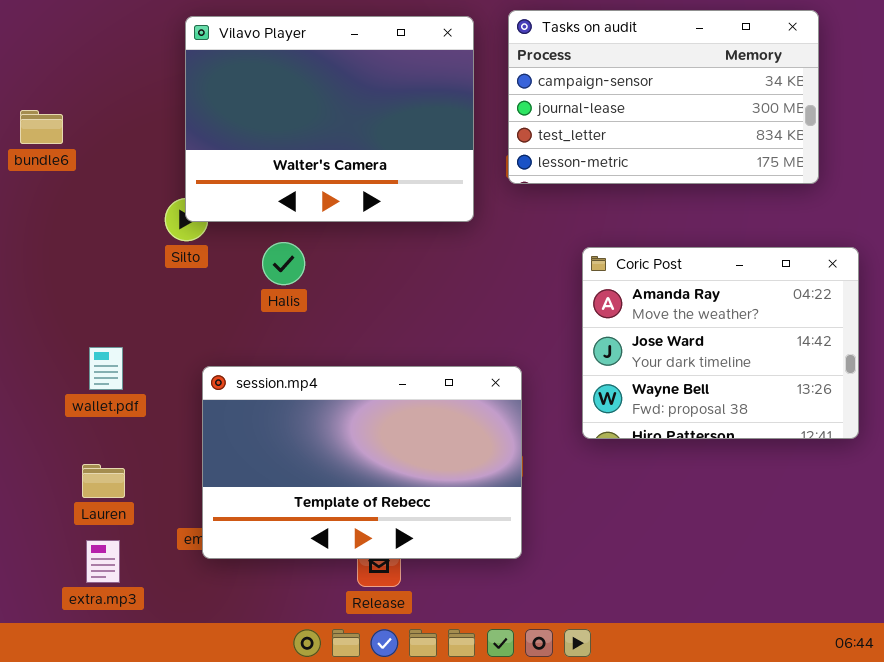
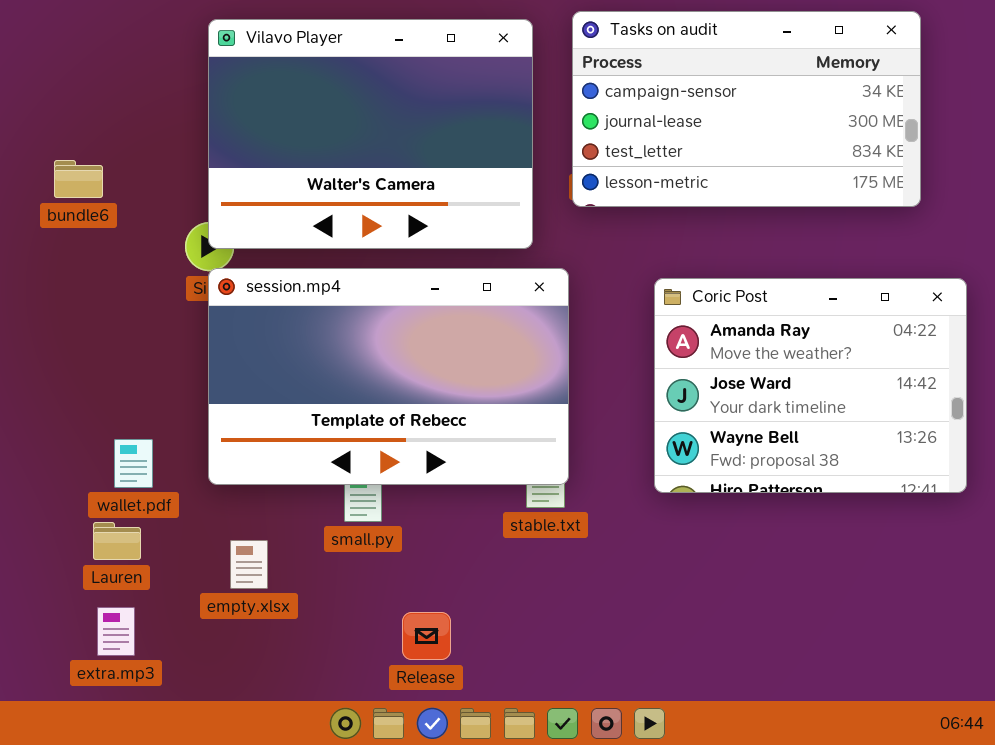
bundle6: [20,110,63,144] -> [54,160,103,198], moved
wallet.pdf: [89,347,123,390] -> [114,439,153,488], moved
session.mp4: [202,366,522,559] -> [208,268,569,485], moved

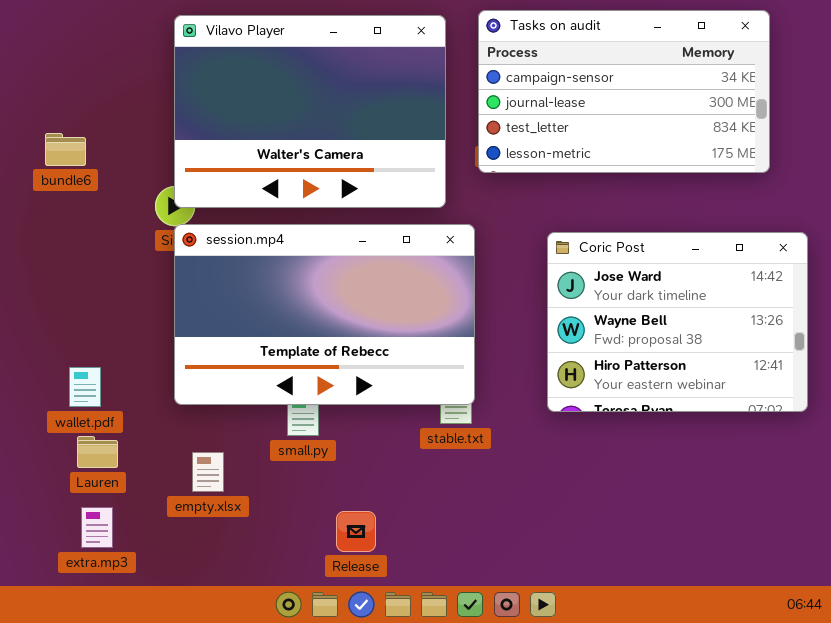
Coric Post: [654,278,967,493] -> [547,232,808,412], scrolled down 1 row
wallet.pdf: [114,439,153,488] -> [69,367,101,407], moved

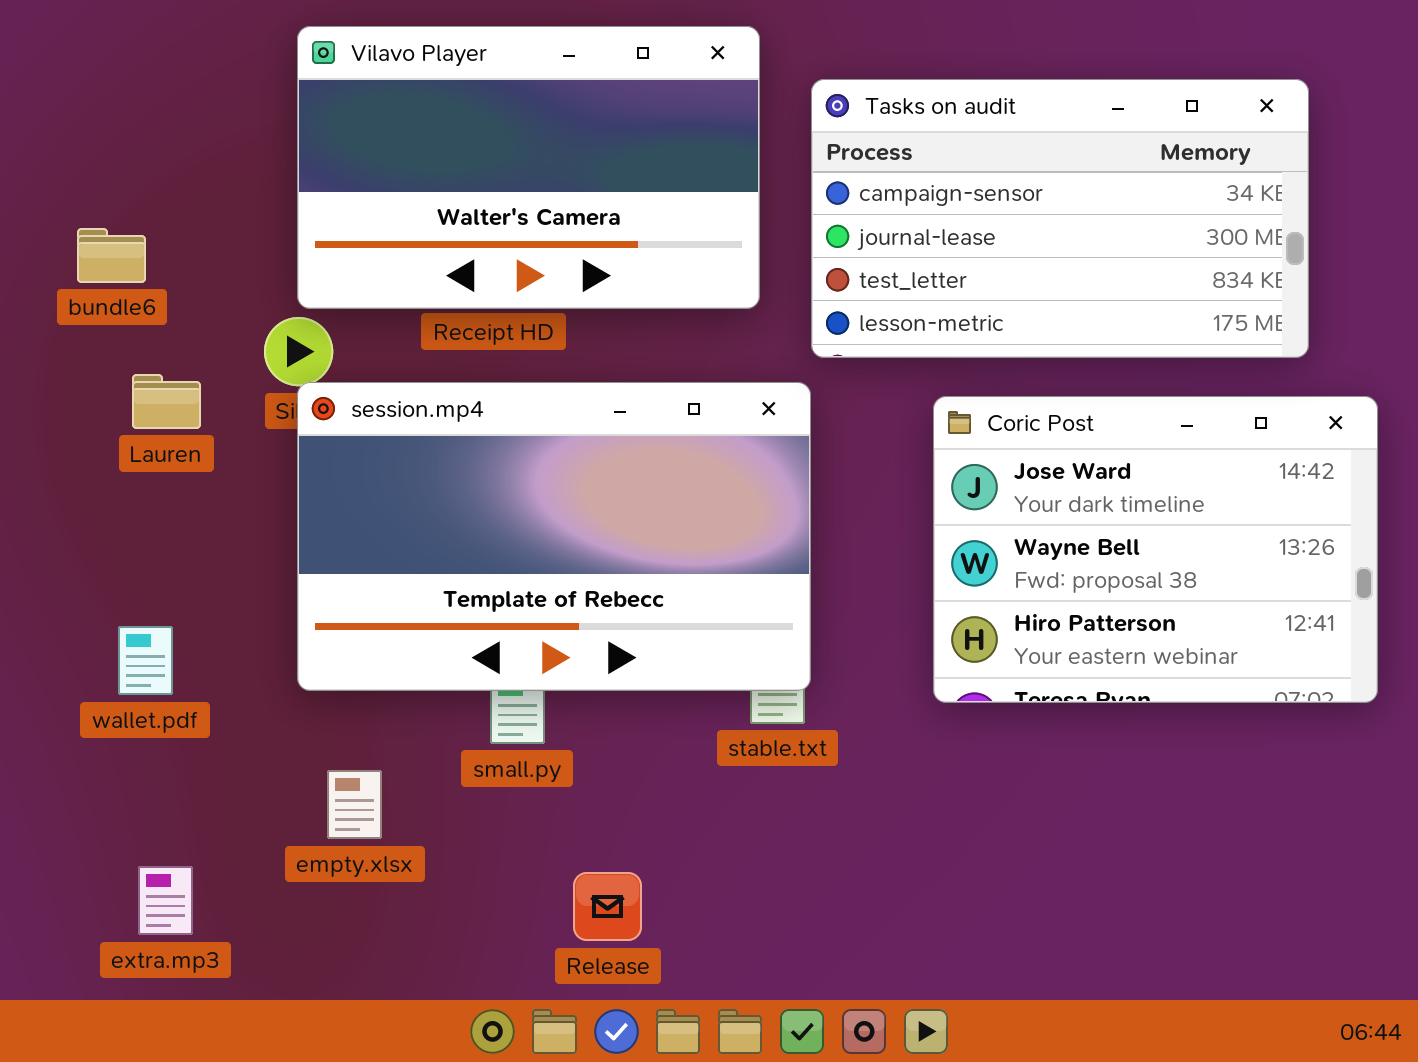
Tasks on audit: [478,10,770,173] -> [811,79,1309,358], moved
Vilavo Player: [174,15,446,208] -> [297,26,760,309], resized
Lauren: [77,436,118,468] -> [132,374,201,429], moved

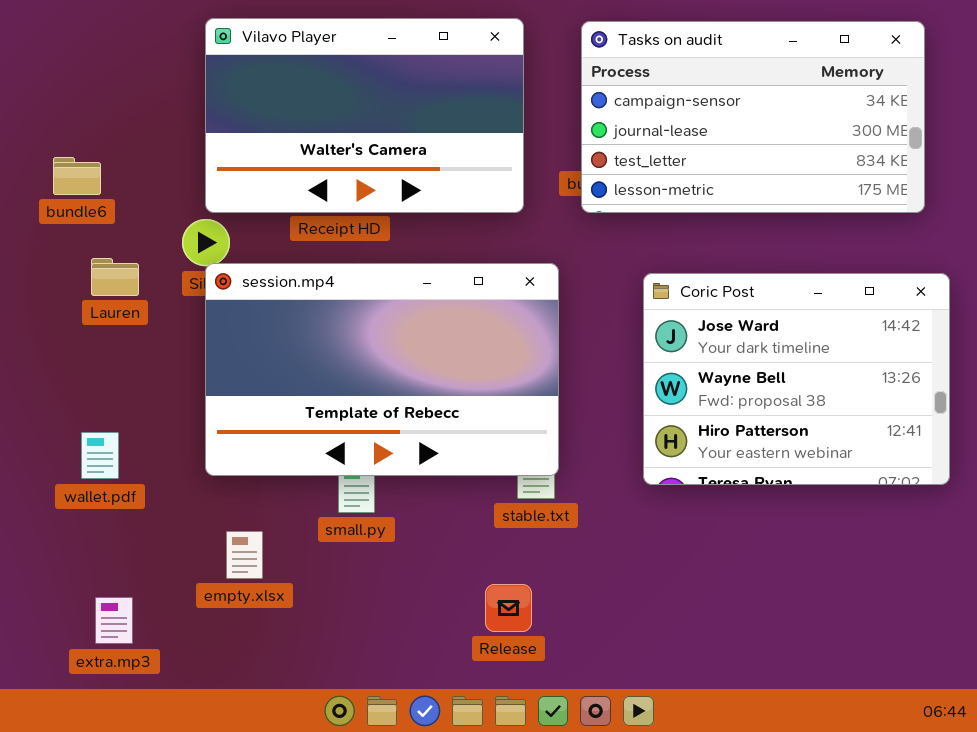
Tasks on audit: [811,79,1309,358] -> [581,21,925,213], moved
Release: [573,872,642,941] -> [485,584,532,632], moved

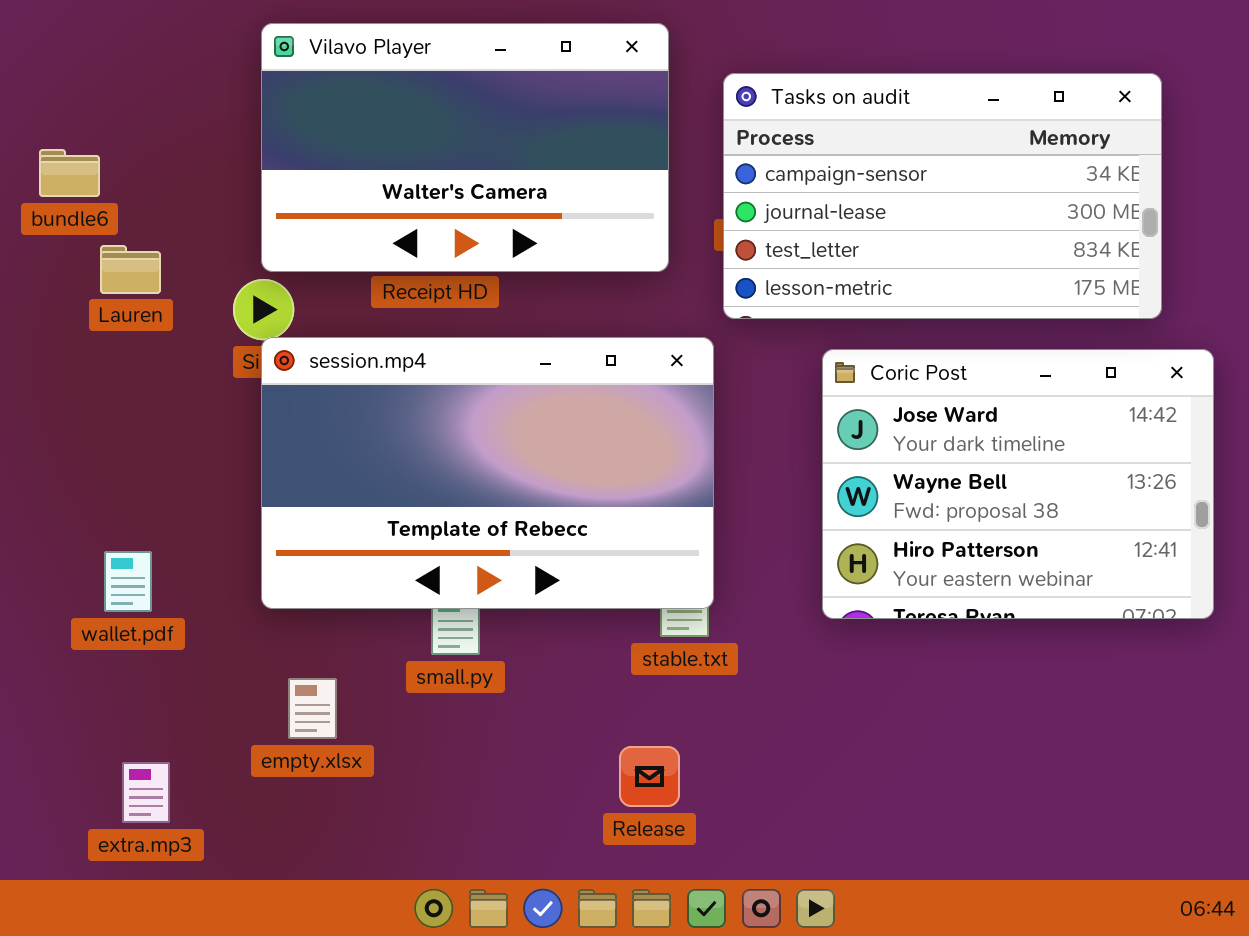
Tasks on audit: [581,21,925,213] -> [723,73,1162,319], moved
bundle6: [53,157,101,195] -> [39,149,100,197], moved
Lauren: [91,258,139,296] -> [100,245,161,294], moved

